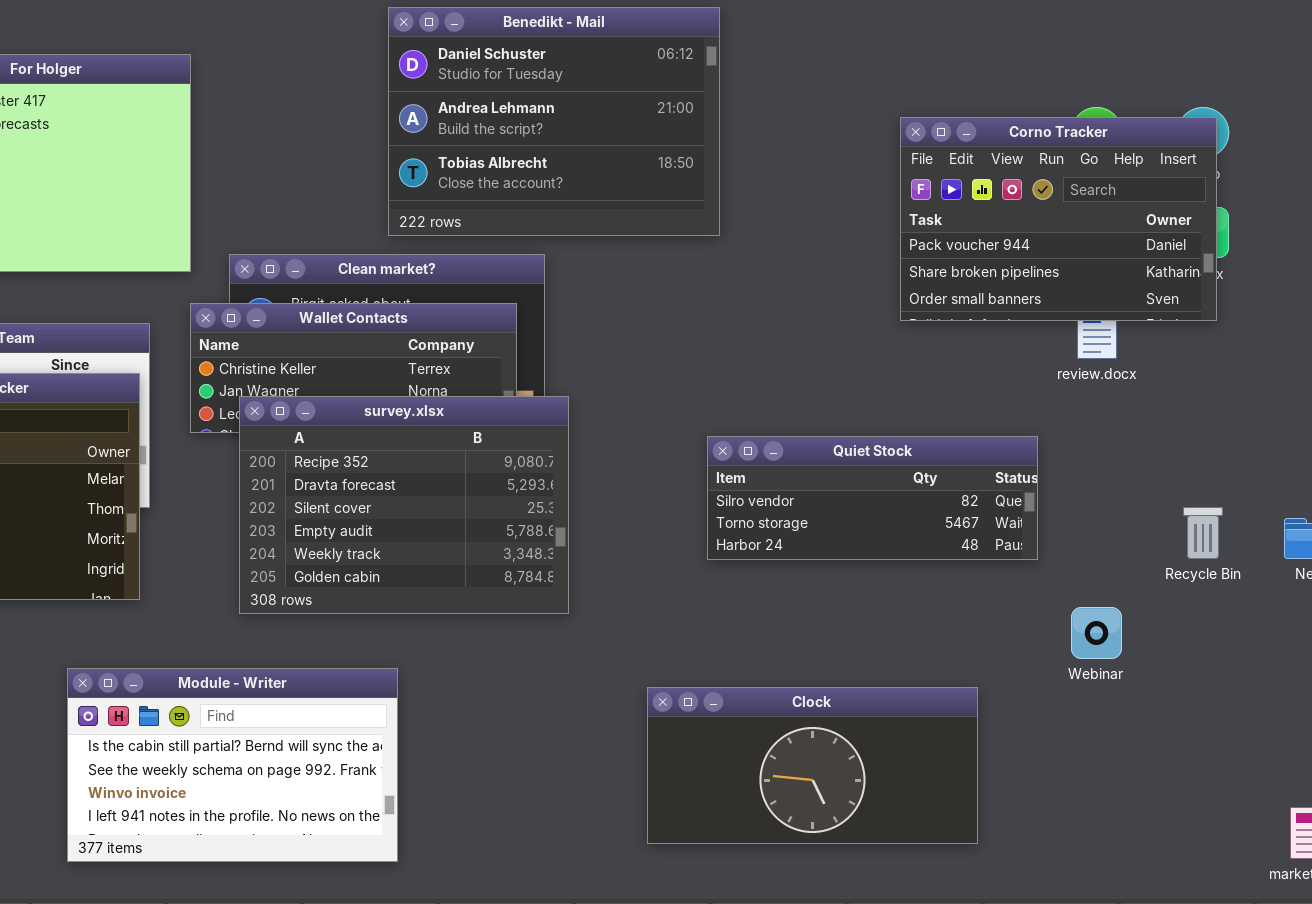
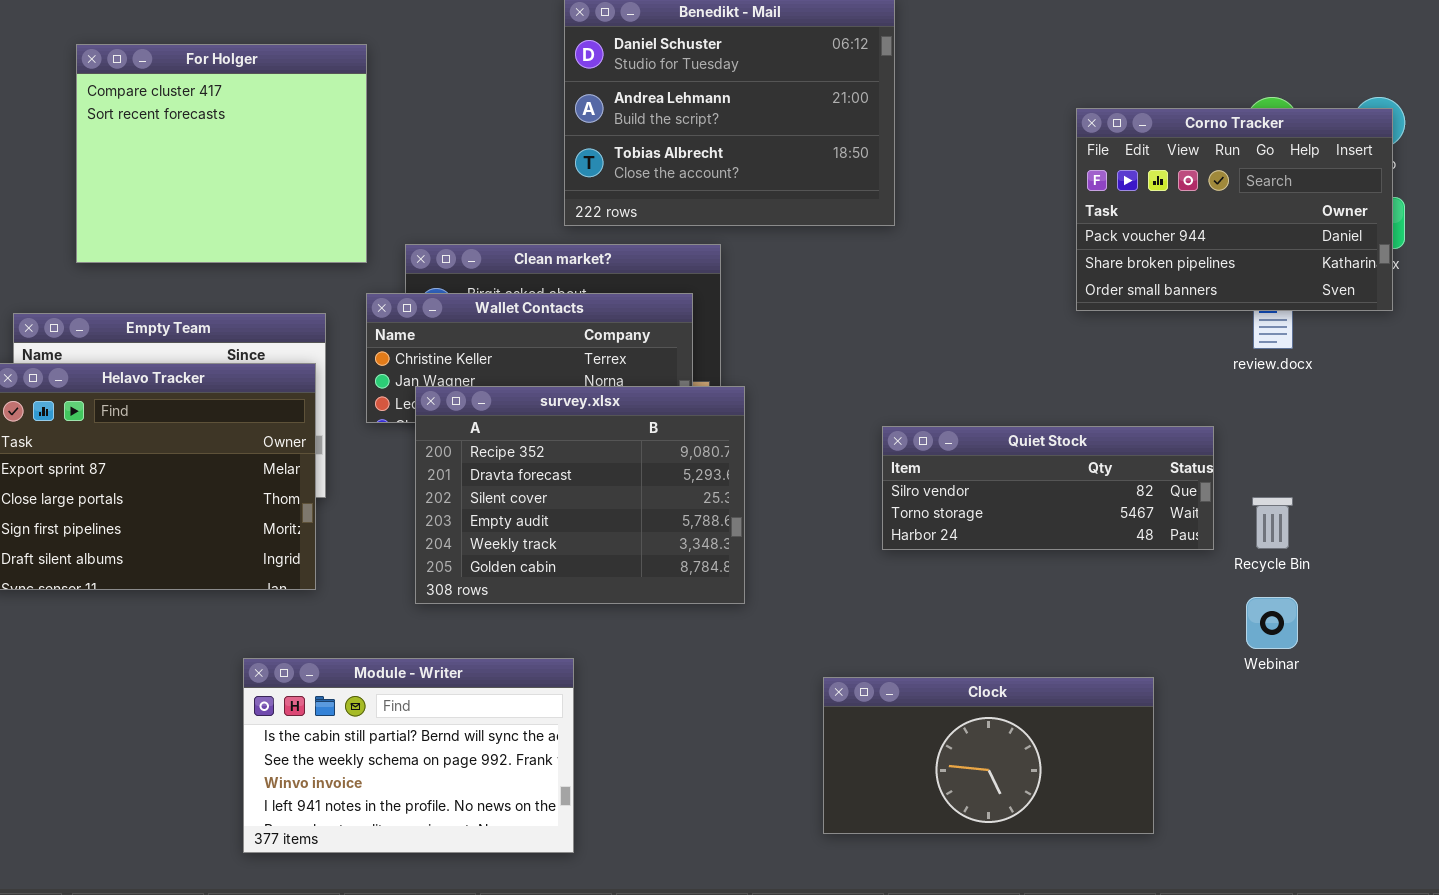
Recycle Bin: [1183,507,1223,559] -> [1252,497,1293,549], moved

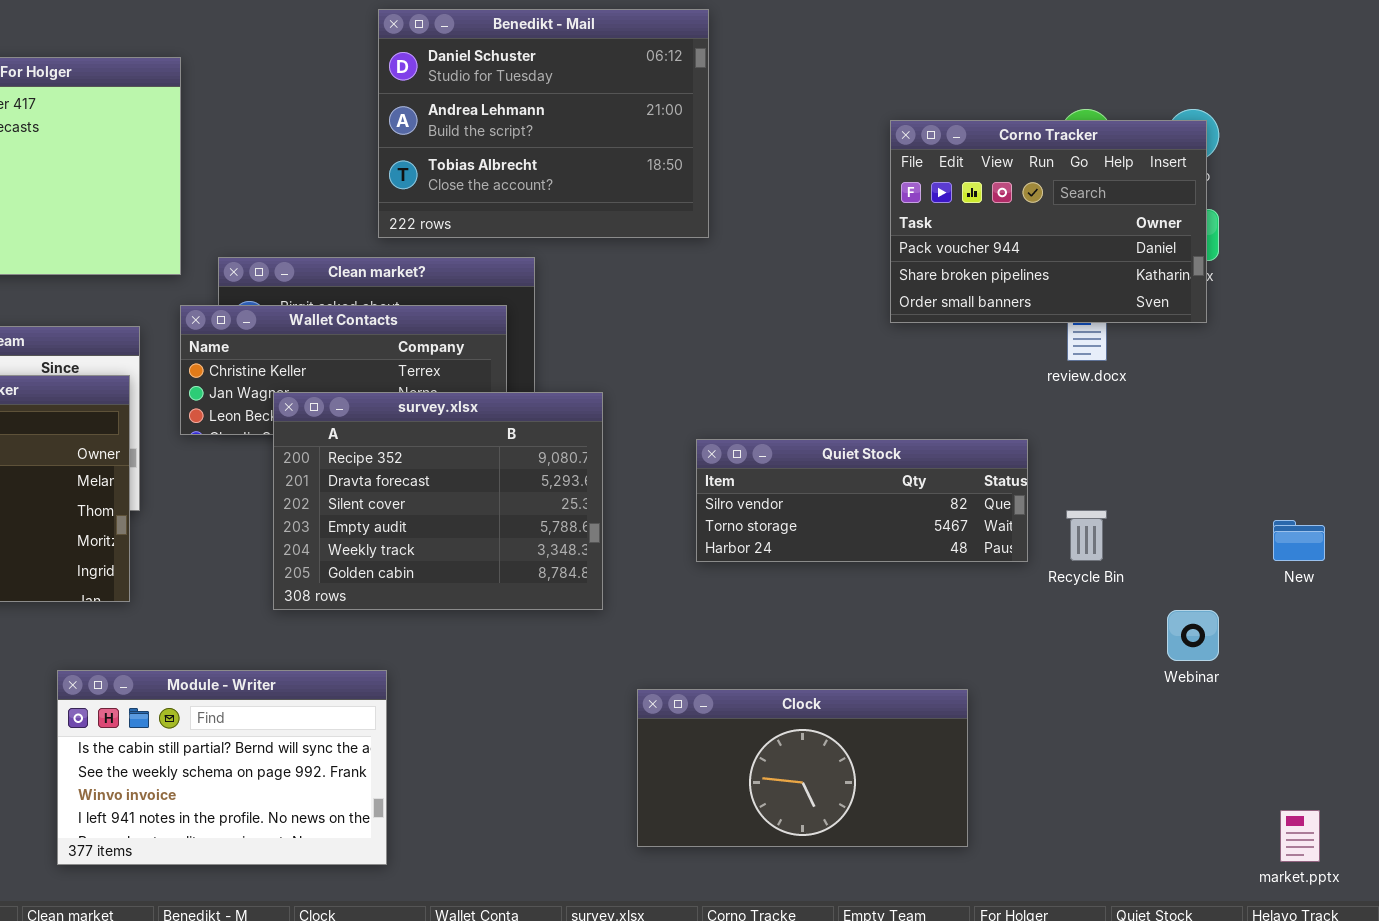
survey.xlsx: [415,386,745,604] -> [273,392,603,610], moved
Webinar: [1246,597,1298,649] -> [1167,610,1219,661], moved

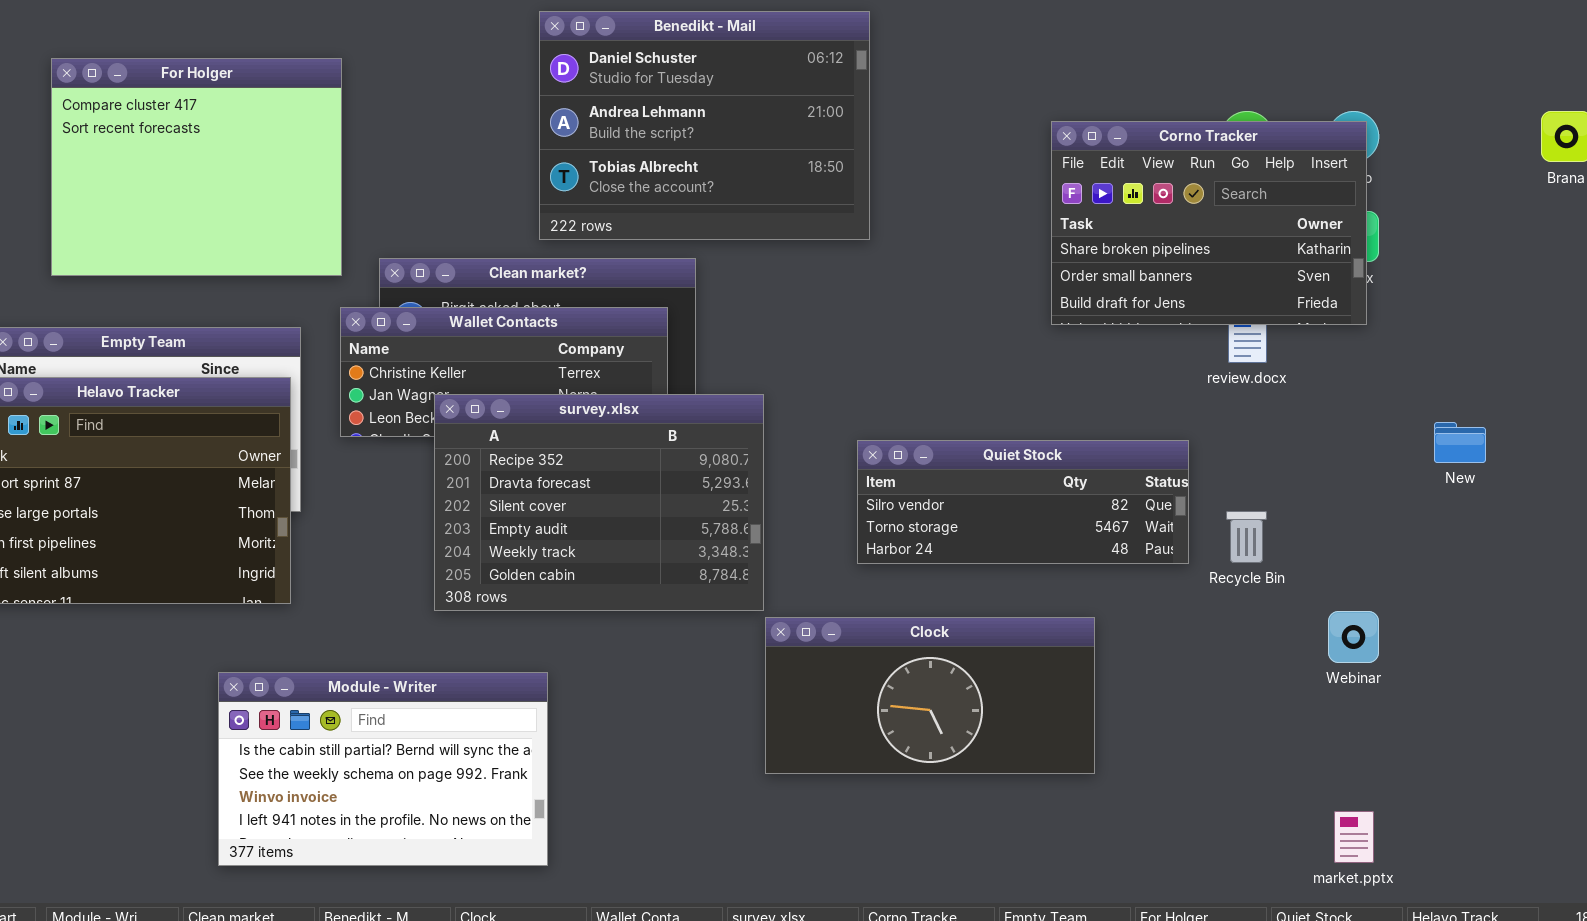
Corno Tracker: [890,120,1207,323] -> [1051,121,1367,325], scrolled down 1 row
New: [1273,520,1325,561] -> [1434,422,1486,463], moved
Clock: [637,689,968,847] -> [765,617,1095,774], moved
market.pptx: [1280,810,1320,862] -> [1334,811,1374,863], moved

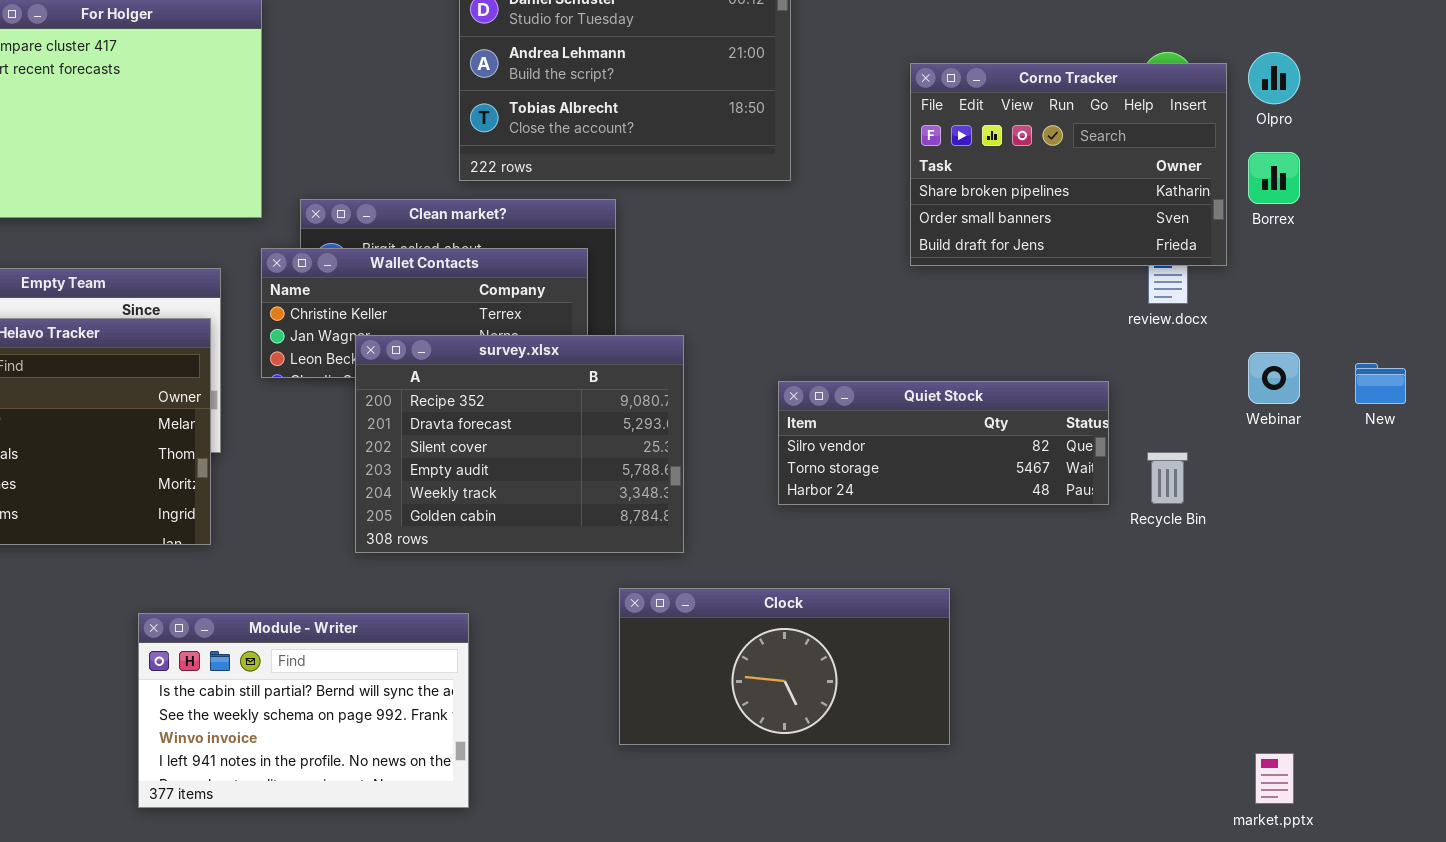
Corno Tracker: [1051,121,1367,325] -> [910,63,1227,266], moved
Webinar: [1328,611,1379,663] -> [1248,352,1300,404], moved
Clock: [765,617,1095,774] -> [619,588,950,745], moved

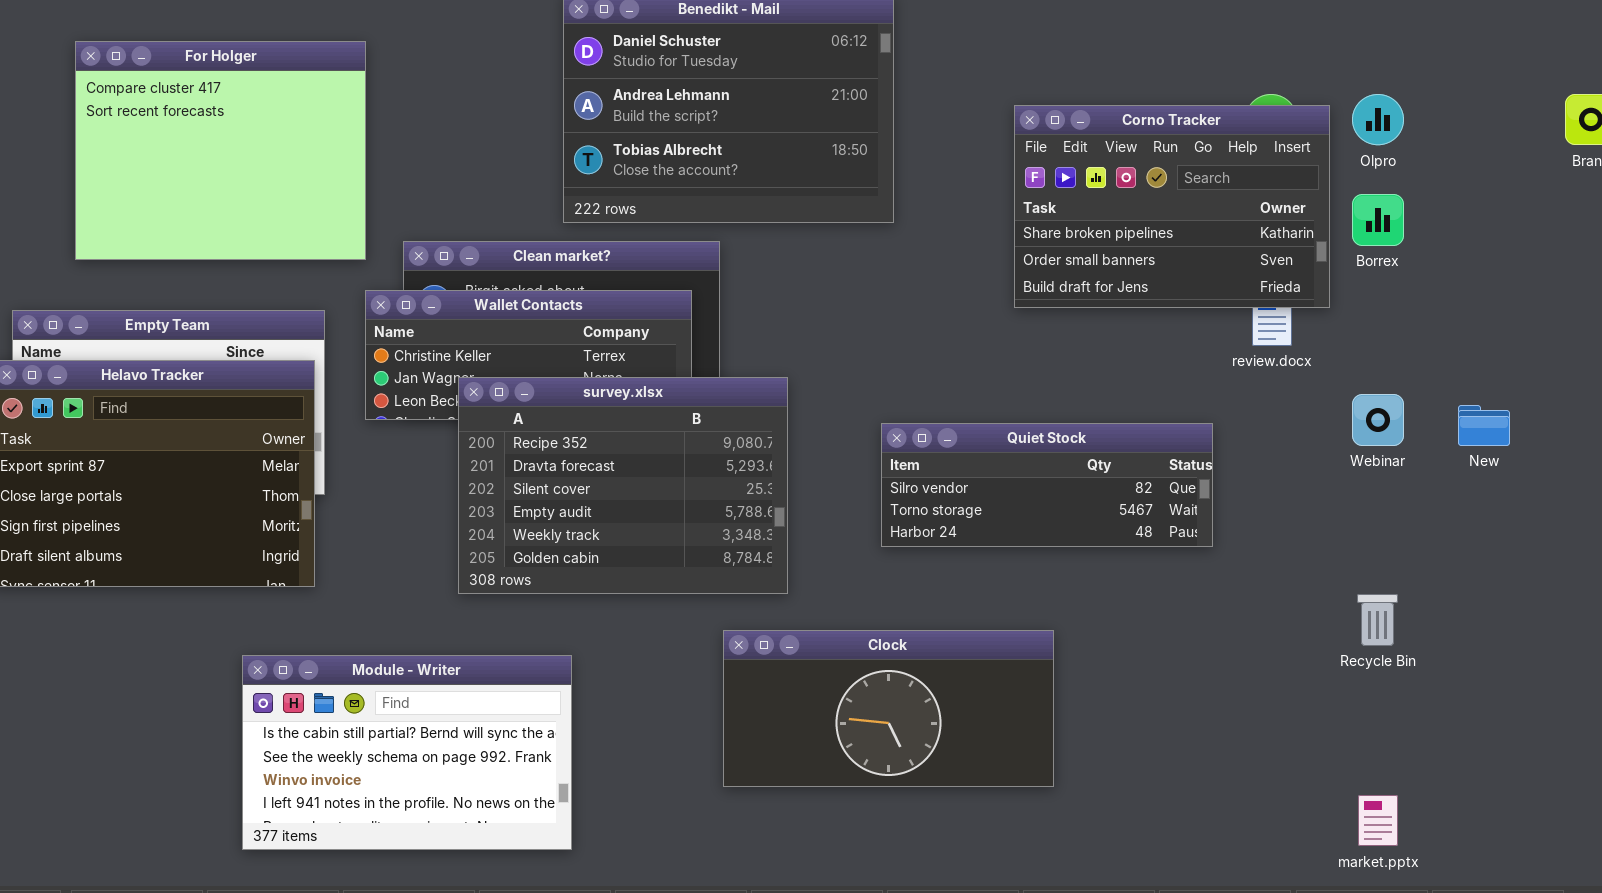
Recycle Bin: [1147,452,1188,504] -> [1357,594,1398,646], moved

